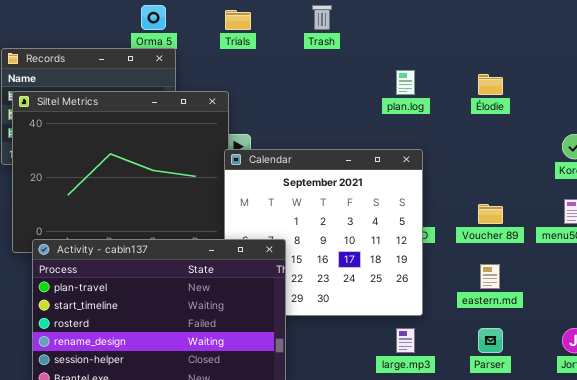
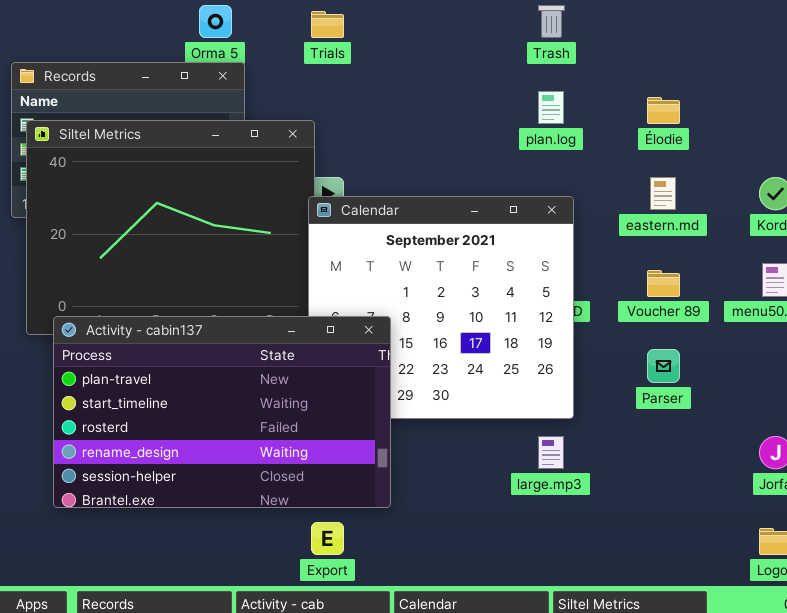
Trash: [312,5,332,30] -> [538,5,565,38], moved
eastern.md: [480,264,500,289] -> [650,177,676,210], moved
Parser: [478,328,503,353] -> [647,349,680,383], moved

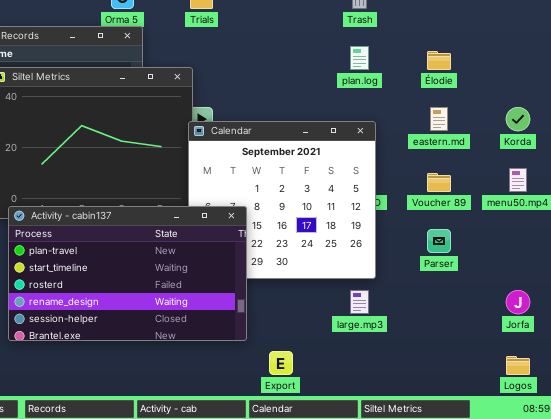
Export: [311,522,344,555] -> [269,351,293,375], moved

